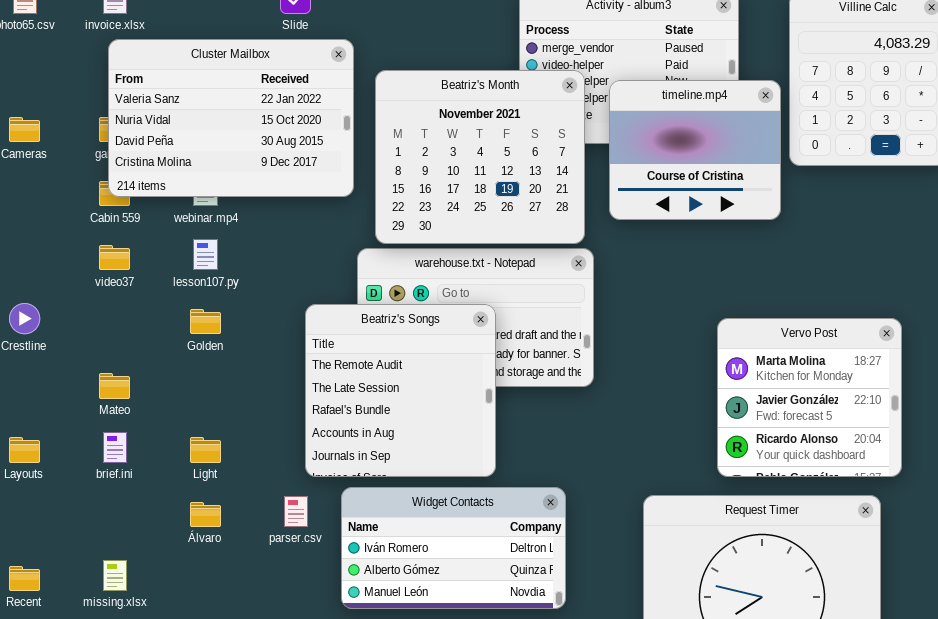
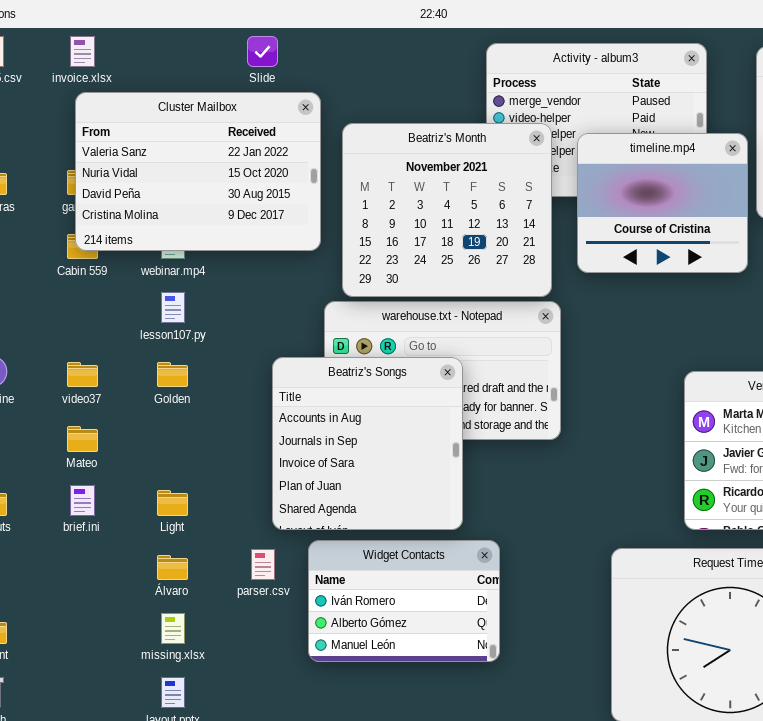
video37: [99,245,130,270] -> [67,362,98,387], moved
Beatriz's Songs: [305,304,496,477] -> [272,357,463,530], scrolled down 3 rows
Widget Contacts: [341,487,566,609] -> [308,540,500,662], resized
missing.xlsx: [103,560,127,591] -> [161,613,185,644], moved

